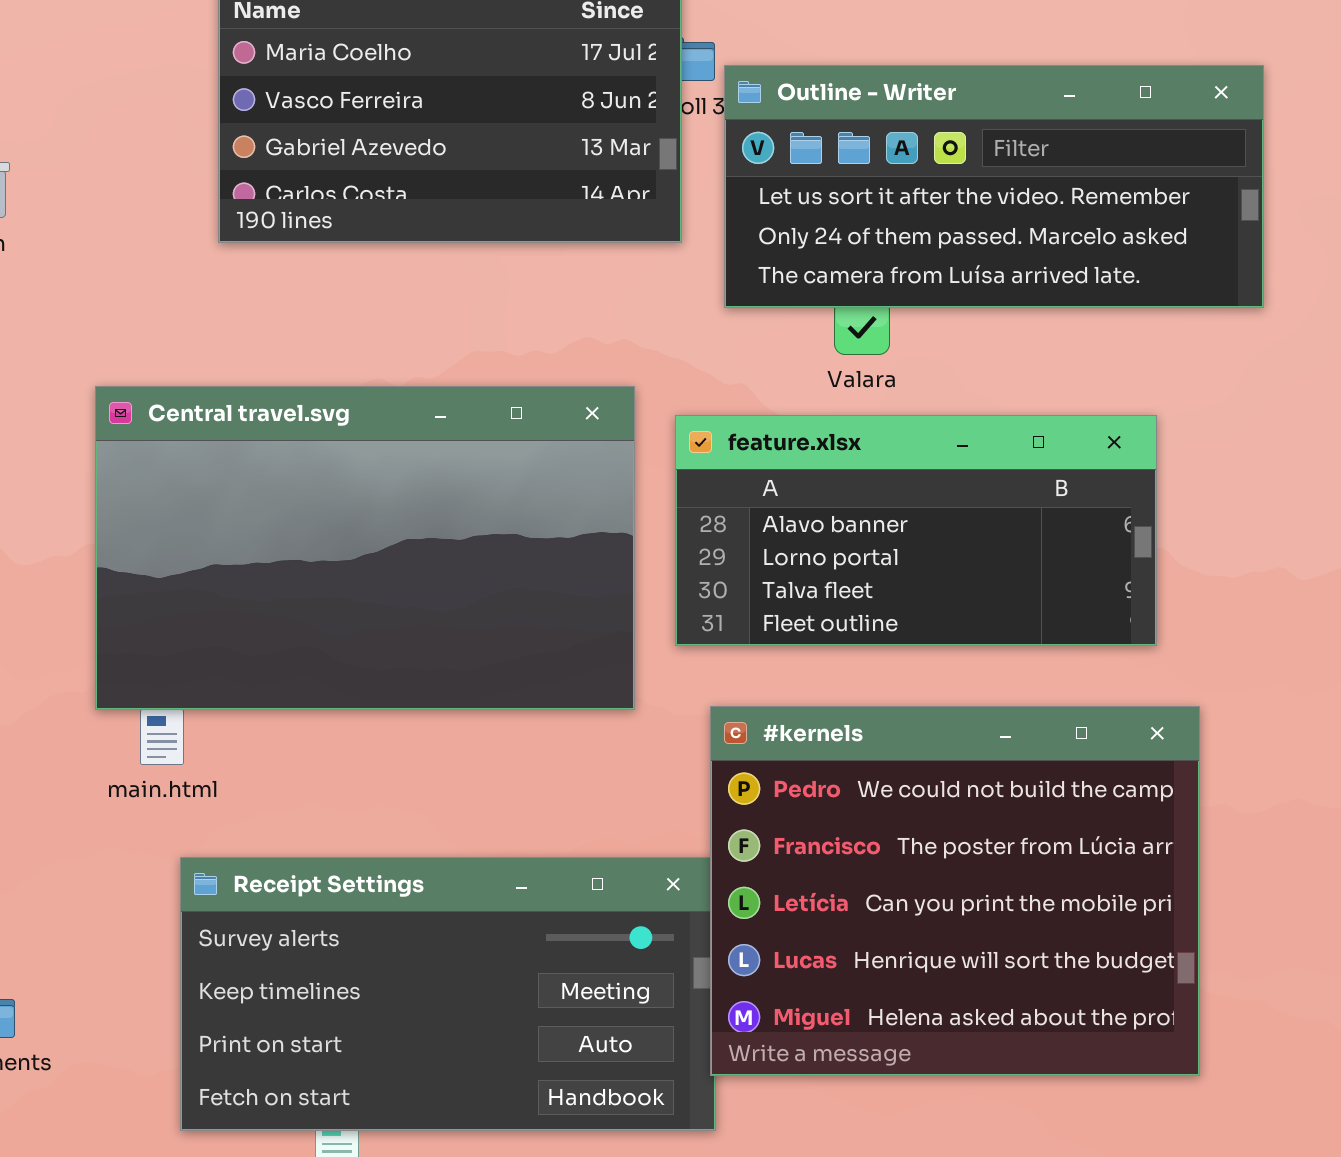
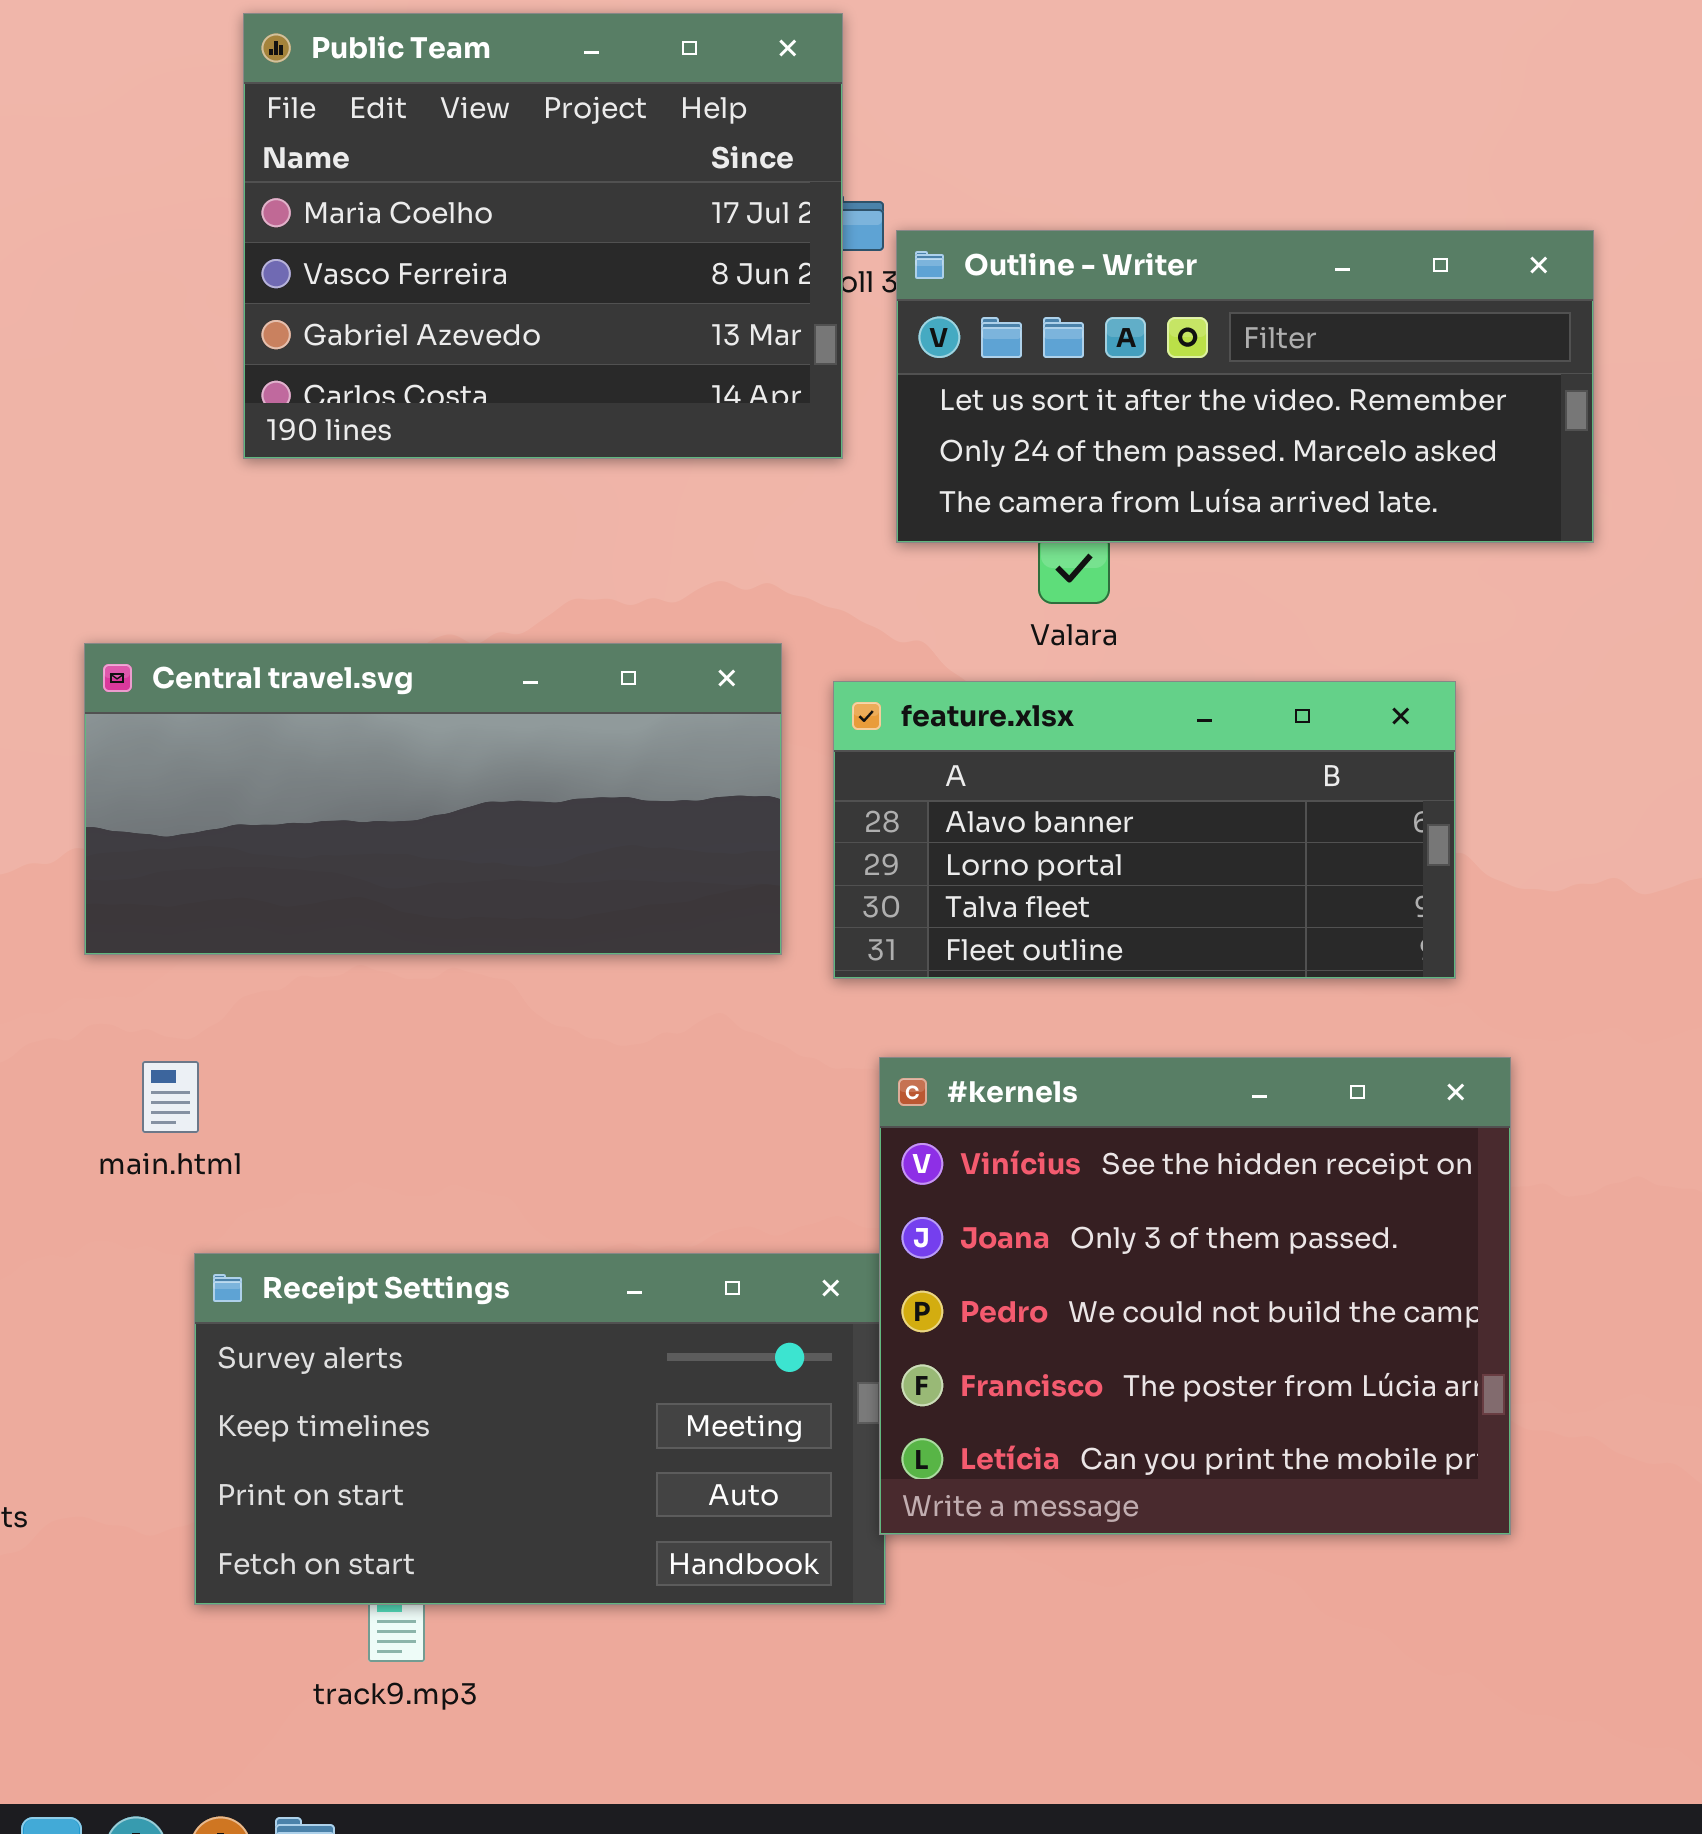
Central travel.svg: [95,386,635,710] -> [84,643,782,955], resized
#kernels: [710,706,1200,1076] -> [879,1057,1511,1535], scrolled up 2 rows

